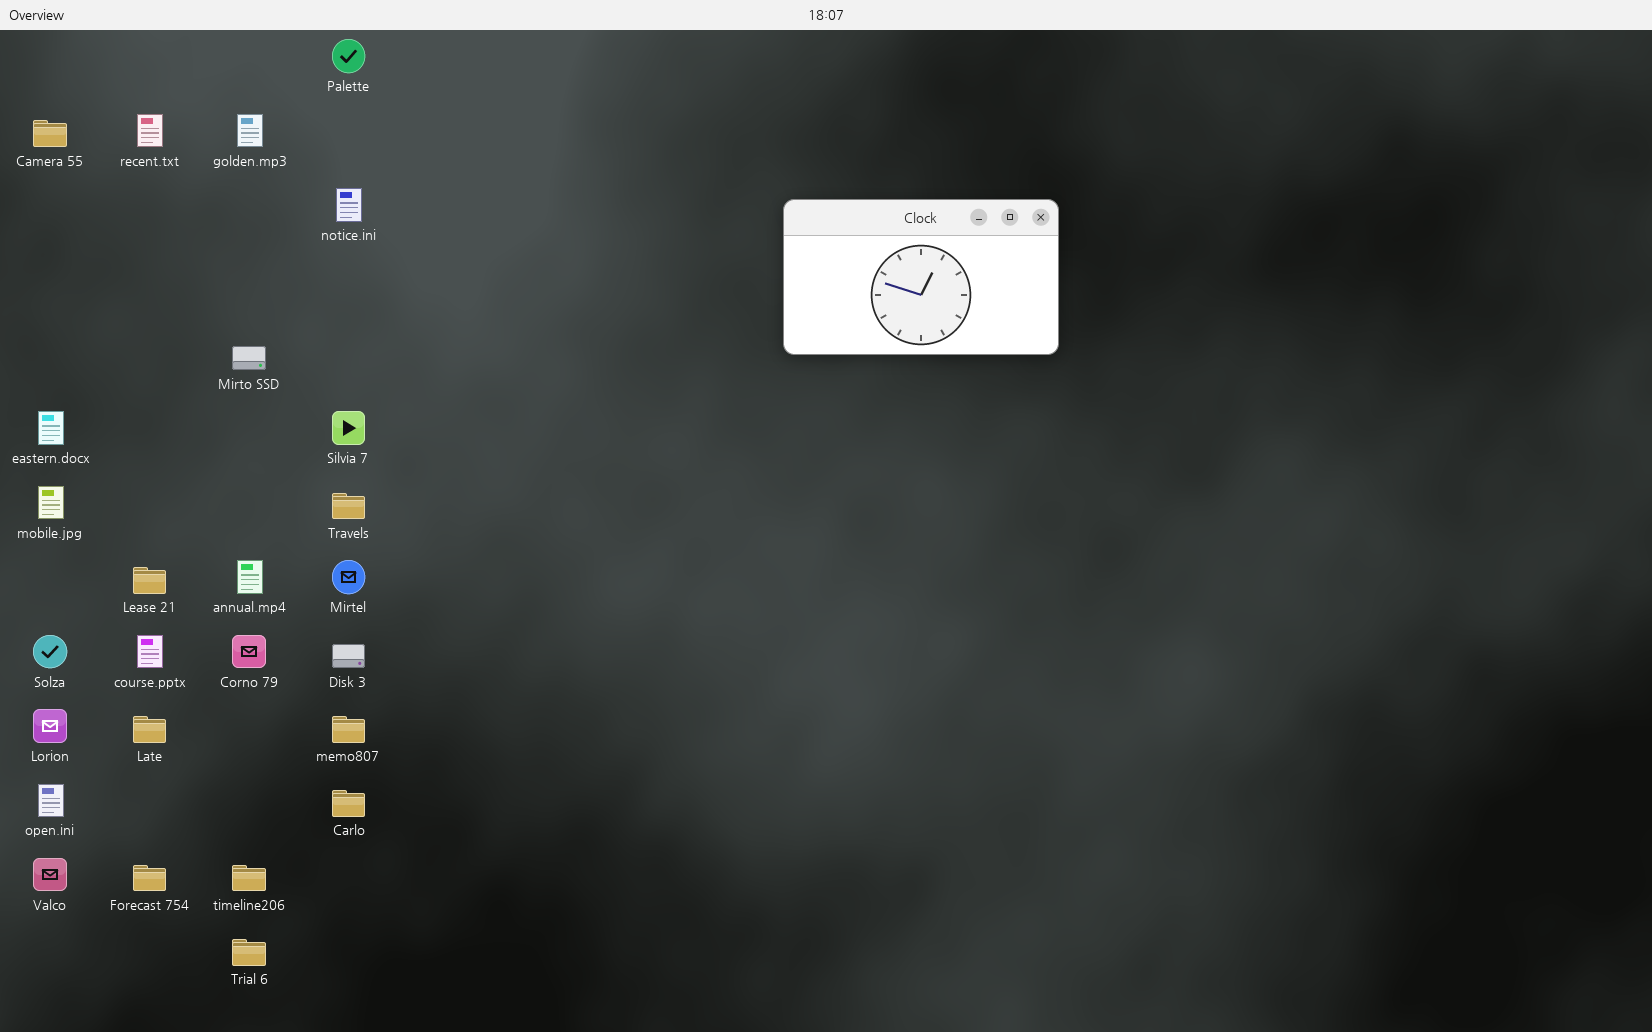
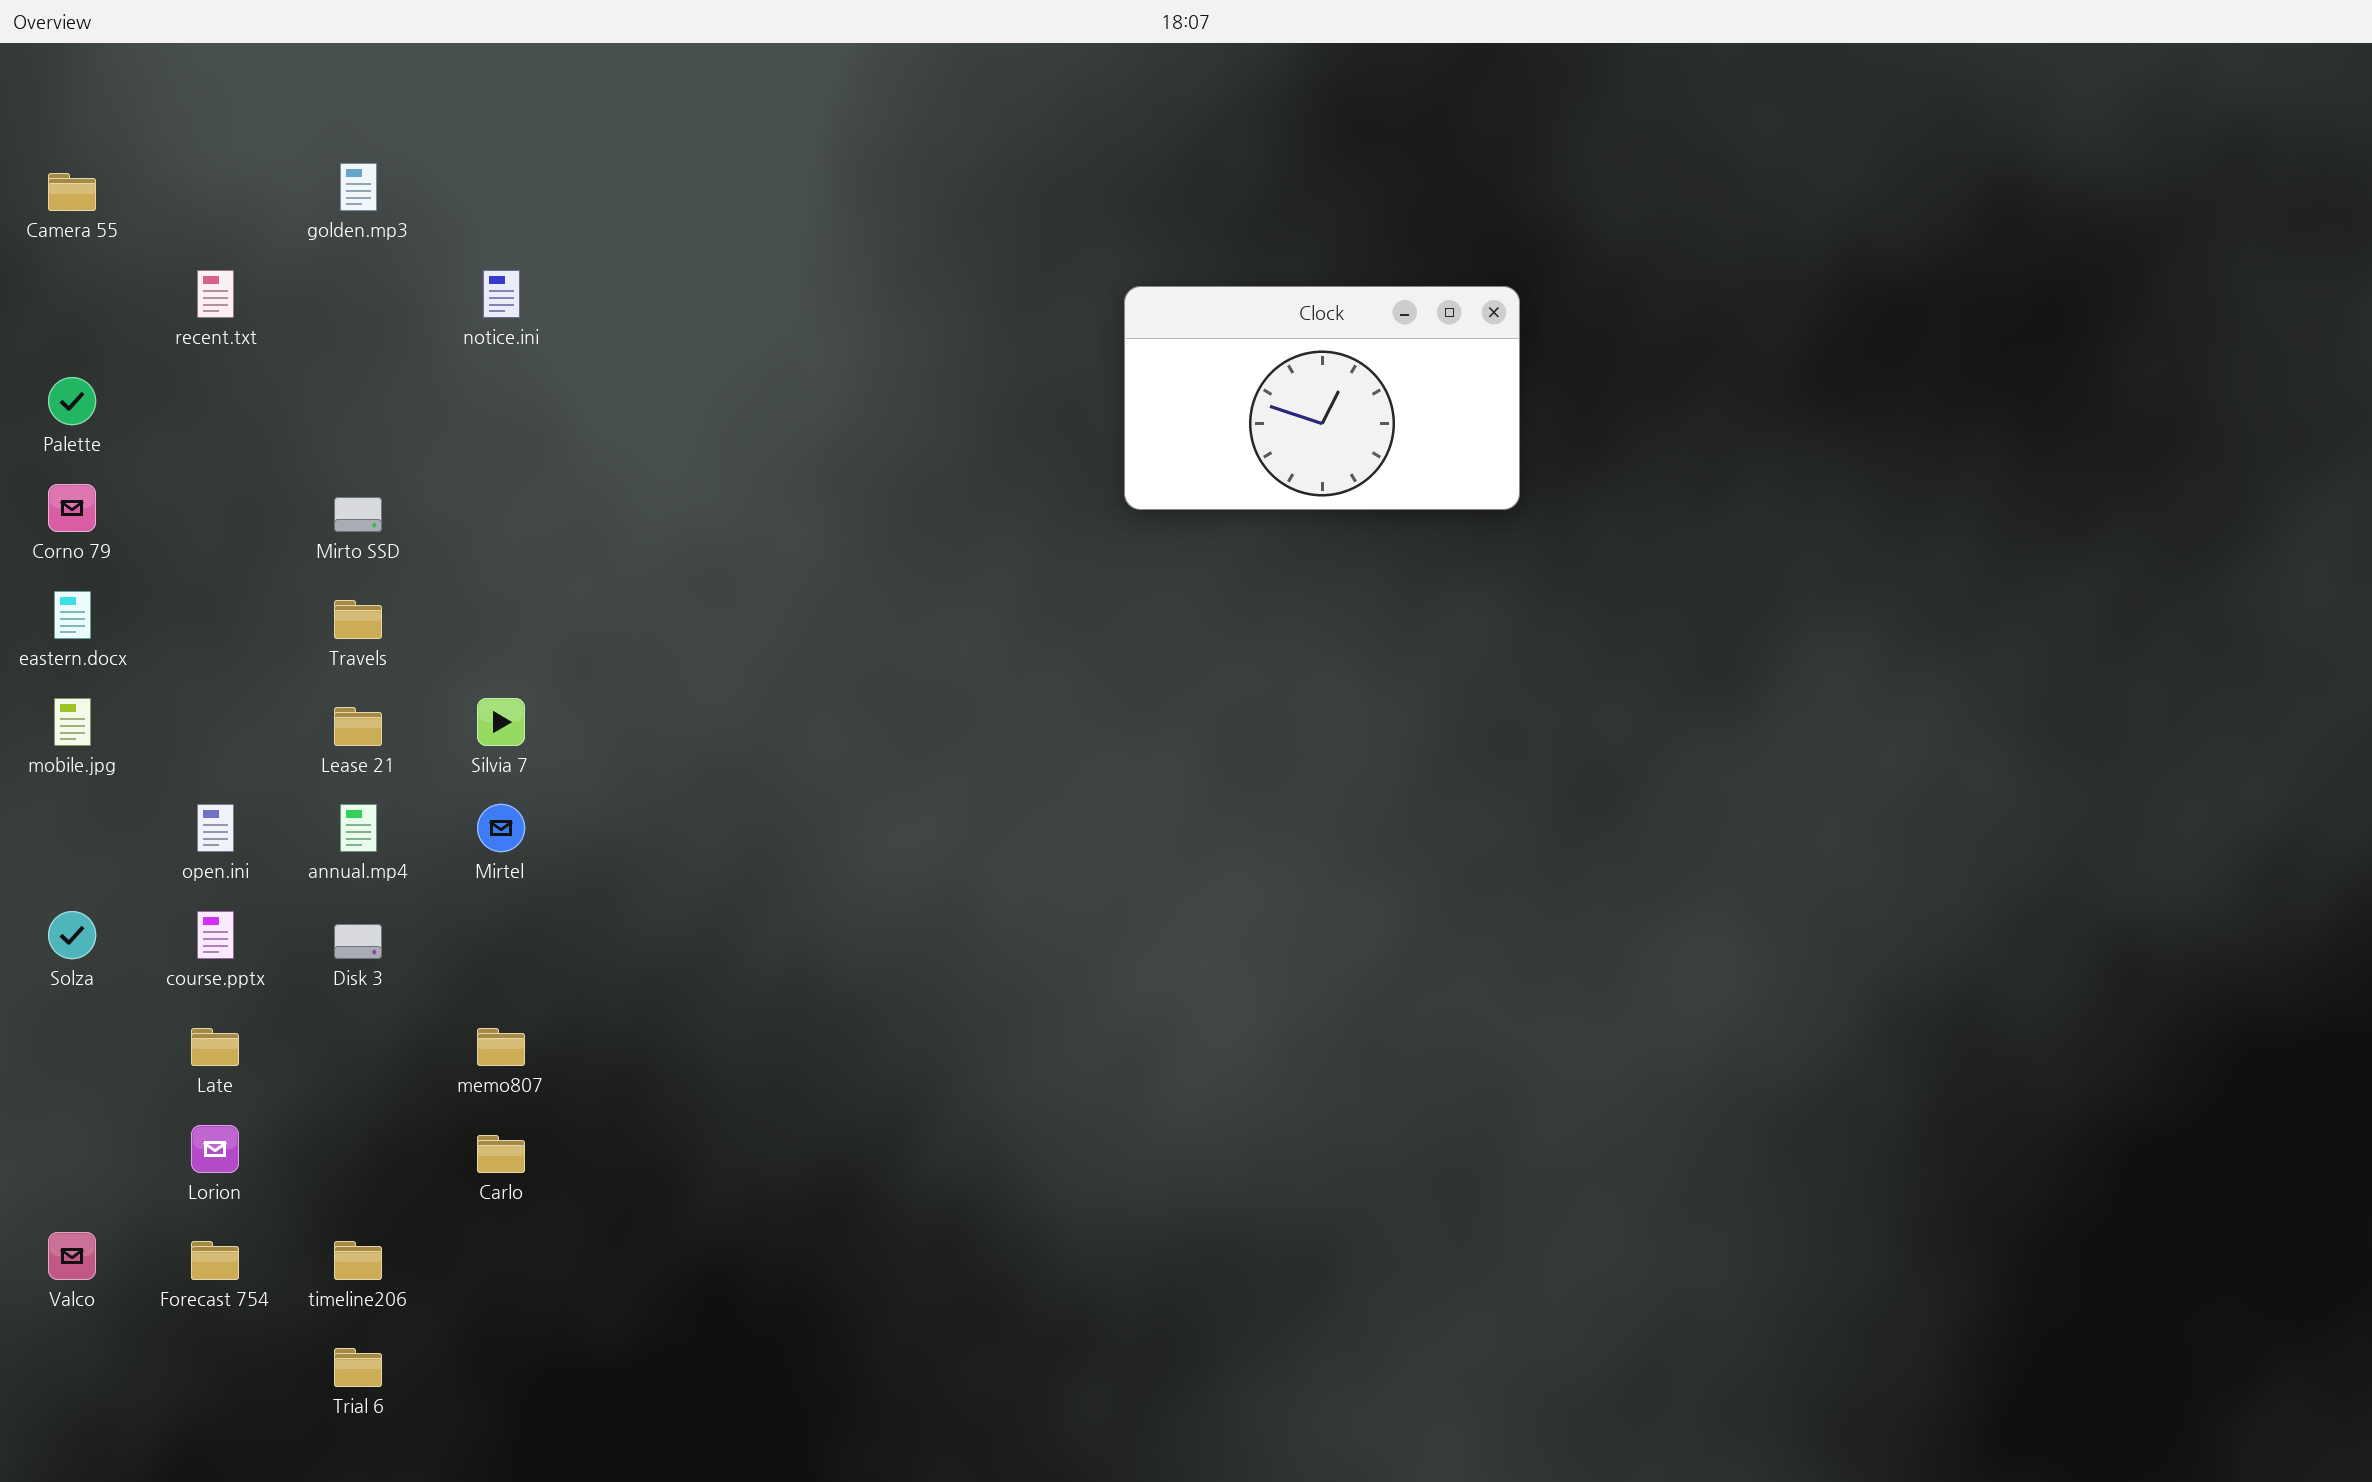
Palette: [332,39,365,73] -> [48,377,96,425], moved
recent.txt: [137,114,163,147] -> [197,270,234,318], moved
Silvia 7: [332,411,365,445] -> [477,698,525,746], moved
Travels: [332,493,365,519] -> [334,600,382,639], moved
Lease 21: [133,567,166,594] -> [334,707,382,746], moved
Corno 79: [232,635,266,668] -> [48,484,96,532], moved
Disk 3: [332,644,365,668] -> [334,924,382,959], moved
Lorion: [33,709,67,743] -> [191,1125,239,1173], moved
open.ini: [38,784,64,817] -> [197,804,234,852], moved

